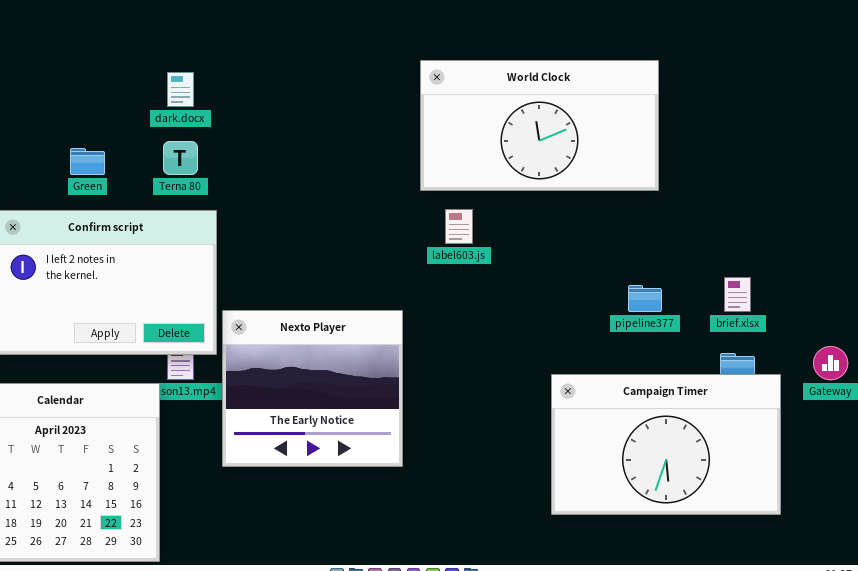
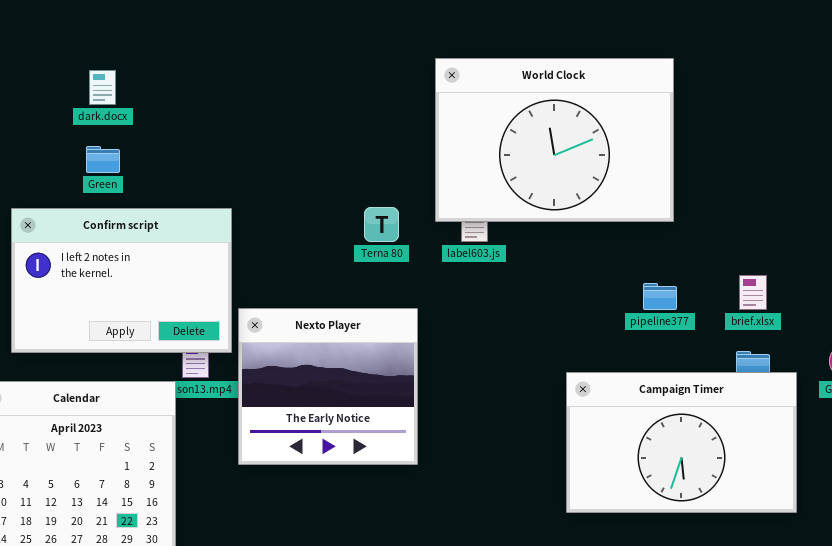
World Clock: [420,60,659,191] -> [435,58,674,222], resized
dark.docx: [167,72,194,107] -> [89,70,116,105], moved
Terna 80: [163,141,198,175] -> [364,207,399,242], moved

